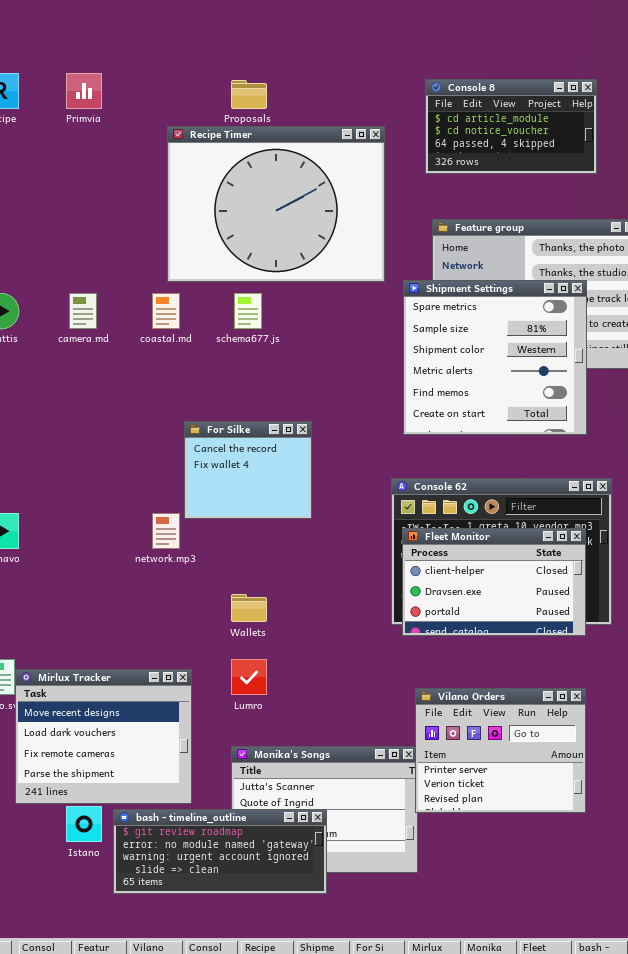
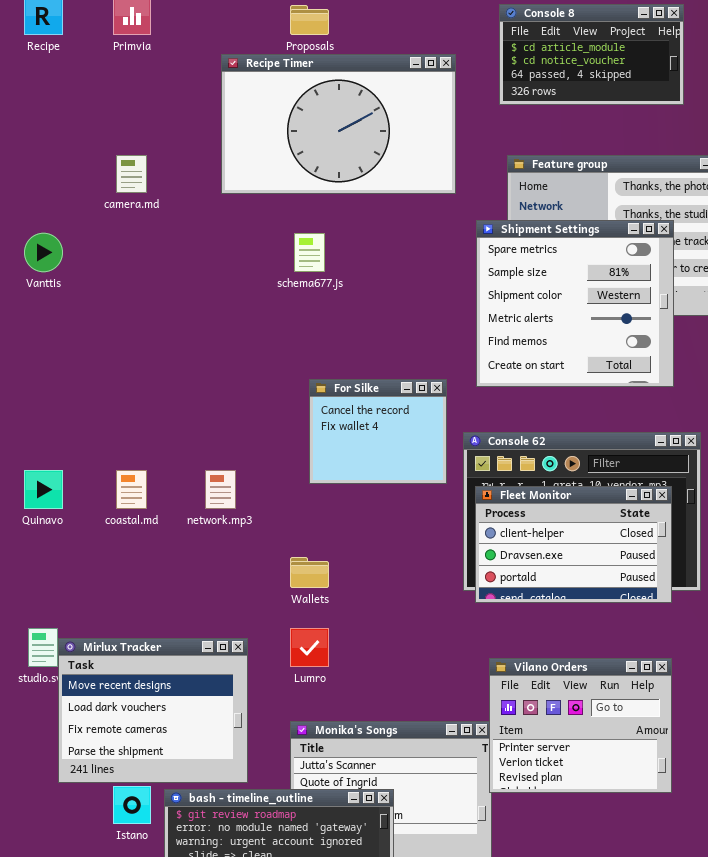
Recipe Timer: [167,126,385,282] -> [221,54,456,194], resized
camera.md: [69,293,97,329] -> [116,155,147,193], moved
coastal.md: [152,293,180,329] -> [116,470,147,509], moved
For Silke: [184,421,312,519] -> [309,379,447,484], moved

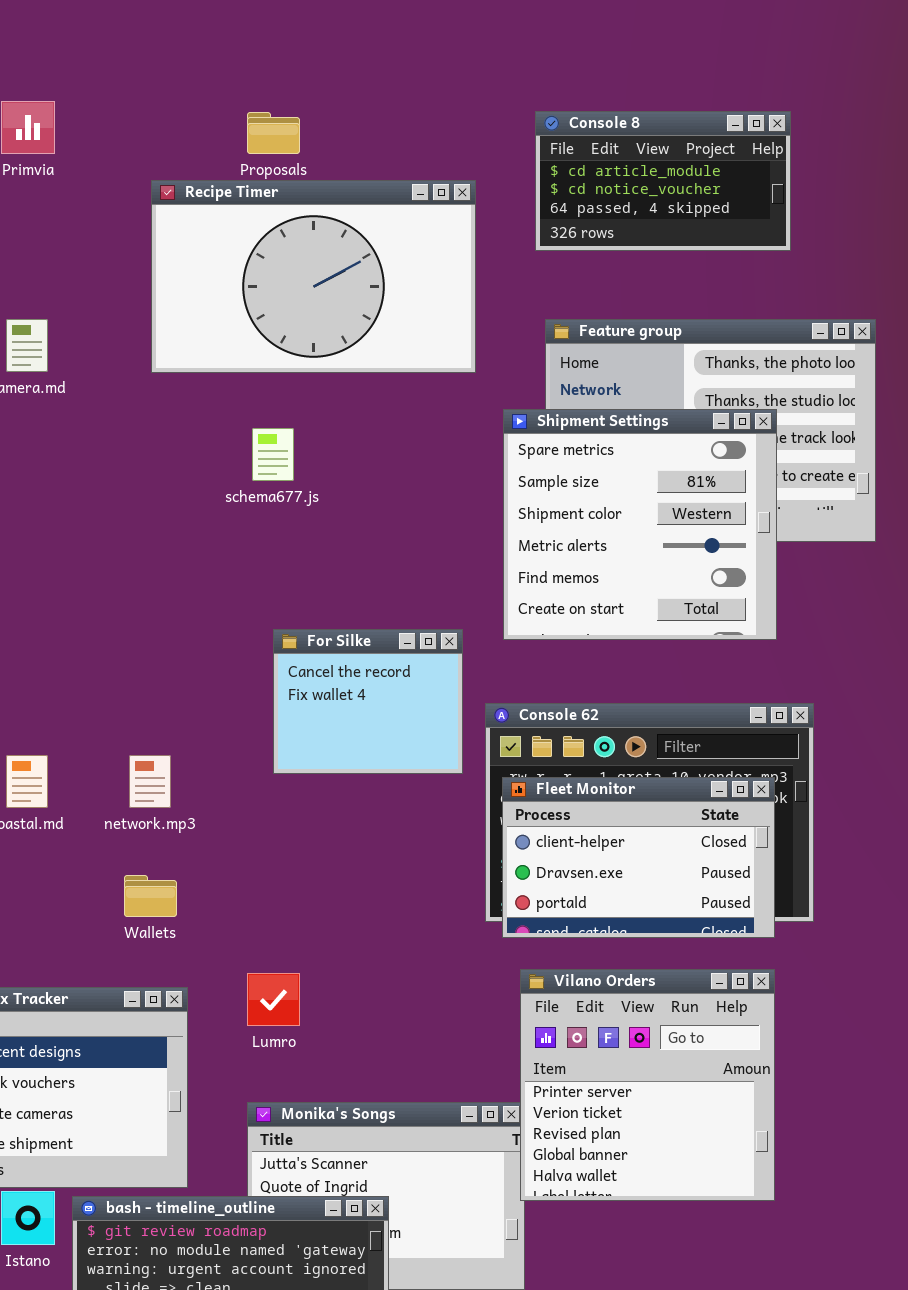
Wallets: [290,557,329,588] -> [124,875,177,917], moved
Vilano Orders: [489,658,672,793] -> [520,969,775,1201], resized

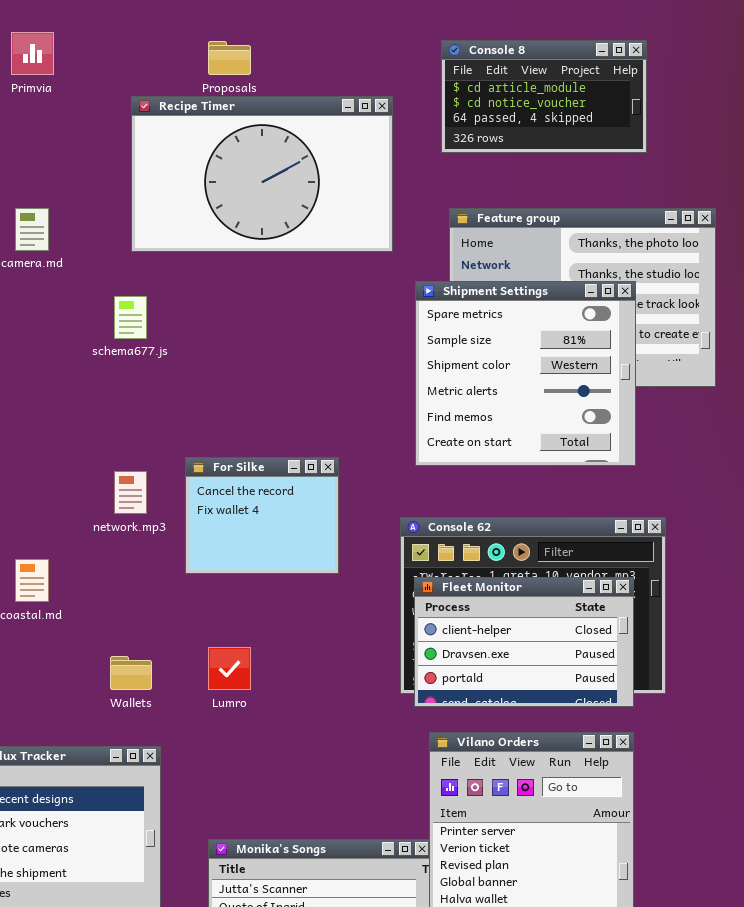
schema677.js: [252,428,294,481] -> [114,296,147,339], moved
For Silke: [273,629,463,774] -> [185,457,339,574], moved
network.mp3: [129,755,171,808] -> [114,471,147,514], moved
Lumro: [247,973,300,1026] -> [208,647,251,690], moved

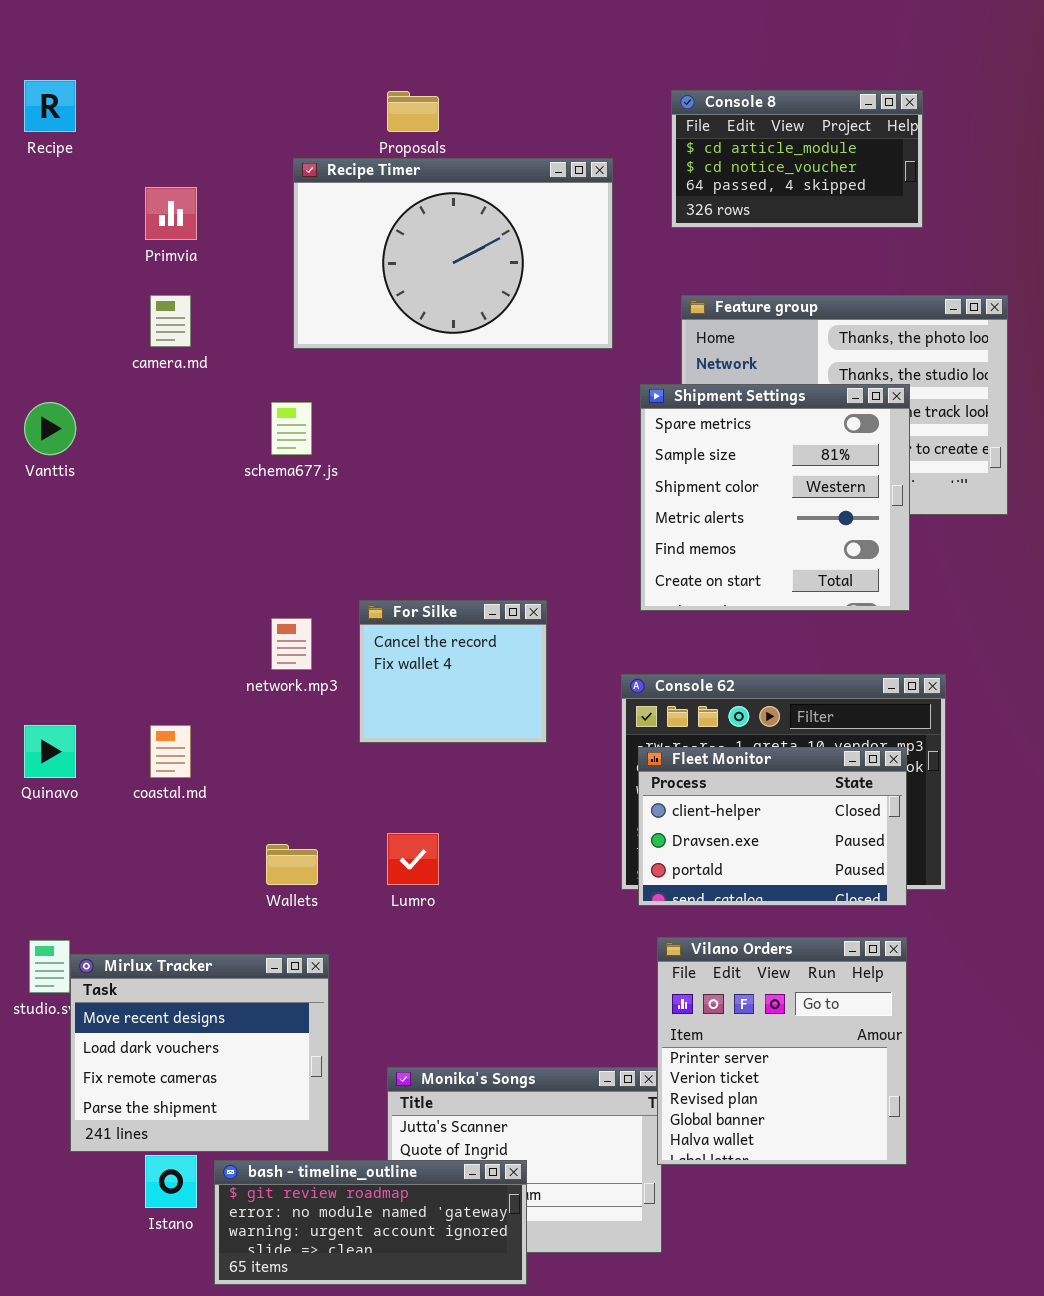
Primvia: [11,32,54,75] -> [145,187,197,240], moved

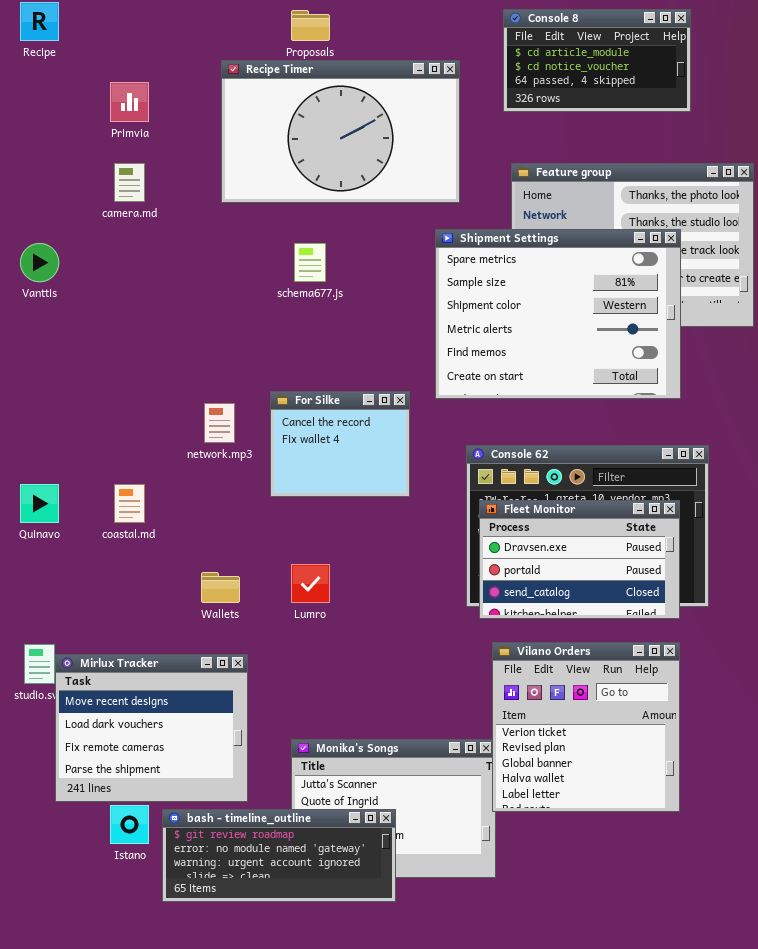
Shipment Settings: [640,384,910,611] -> [435,229,681,399], resized
schema677.js: [271,402,312,455] -> [294,243,326,282], moved
Fleet Monitor: [638,747,907,906] -> [479,500,680,619], scrolled down 1 row
Vilano Orders: [657,937,907,1165] -> [492,642,680,812], scrolled down 1 row

